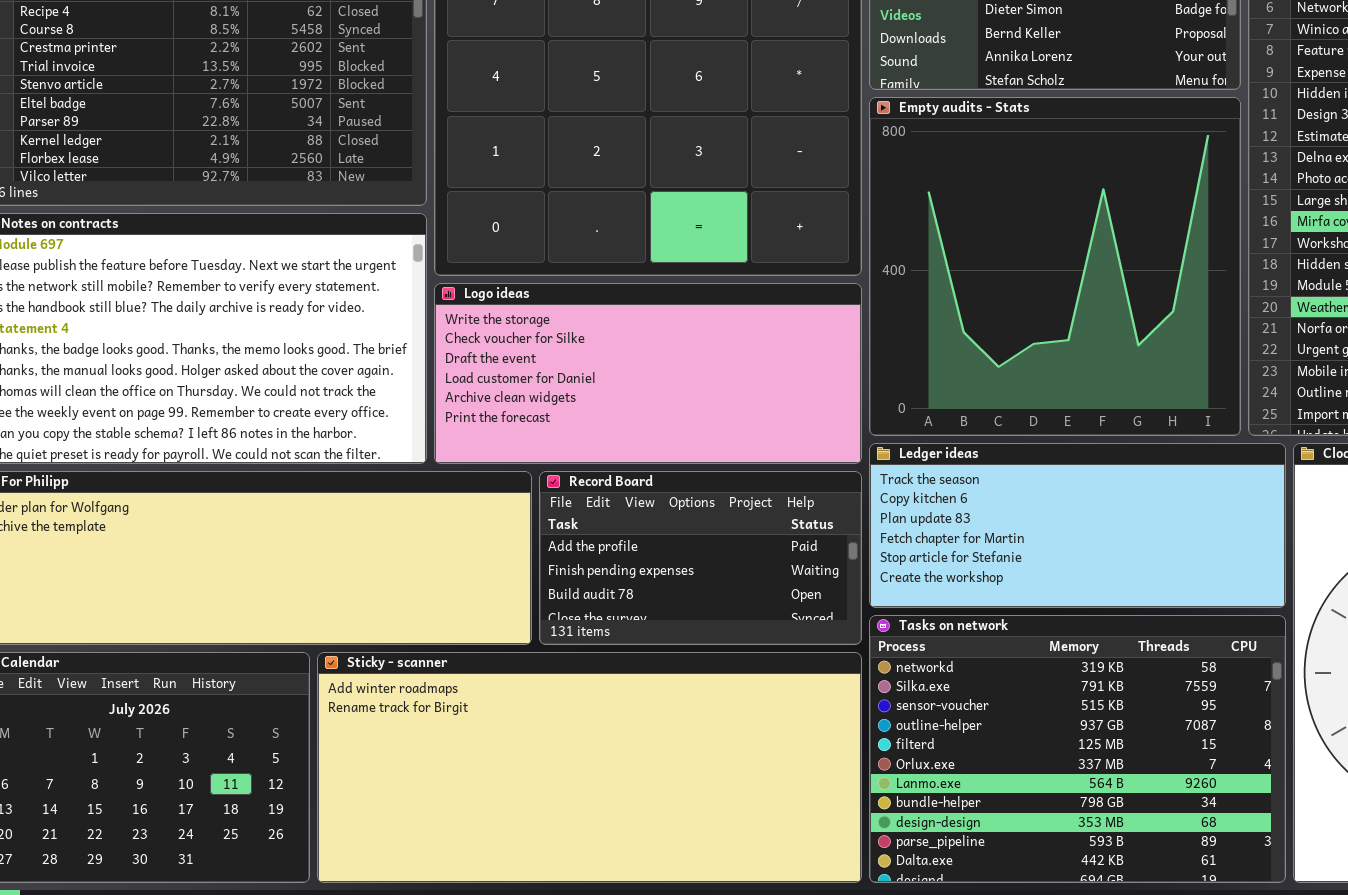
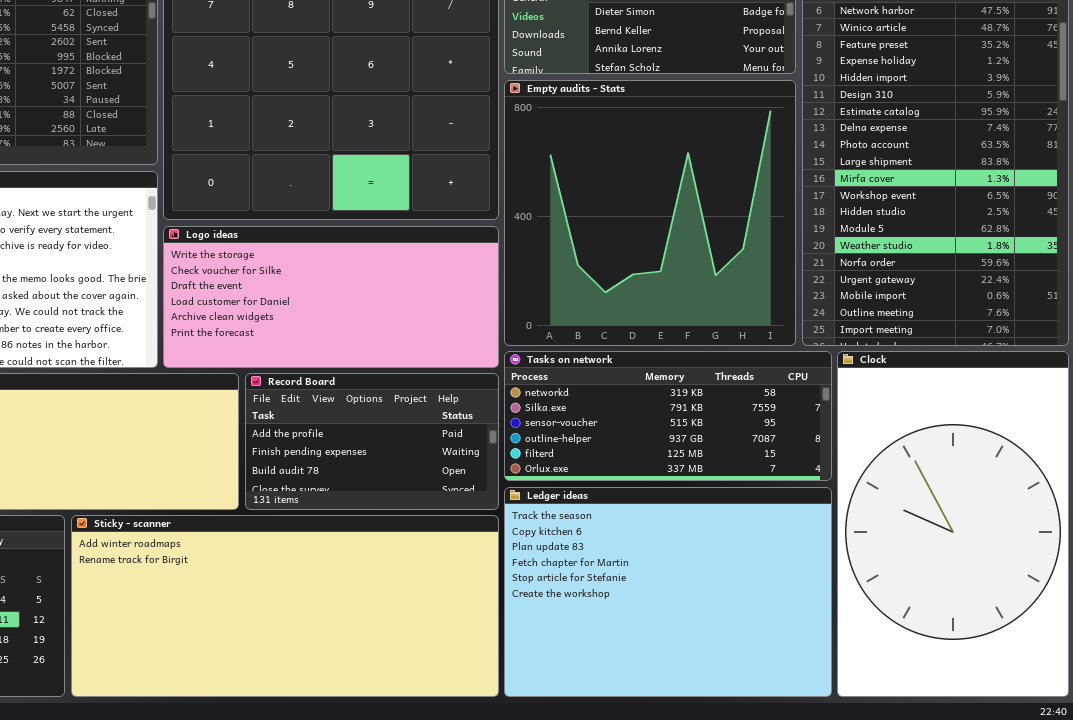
Ledger ideas: [869,443,1286,608] -> [504,487,832,697], moved, resized
Tasks on network: [869,615,1286,883] -> [504,351,832,481], moved, resized

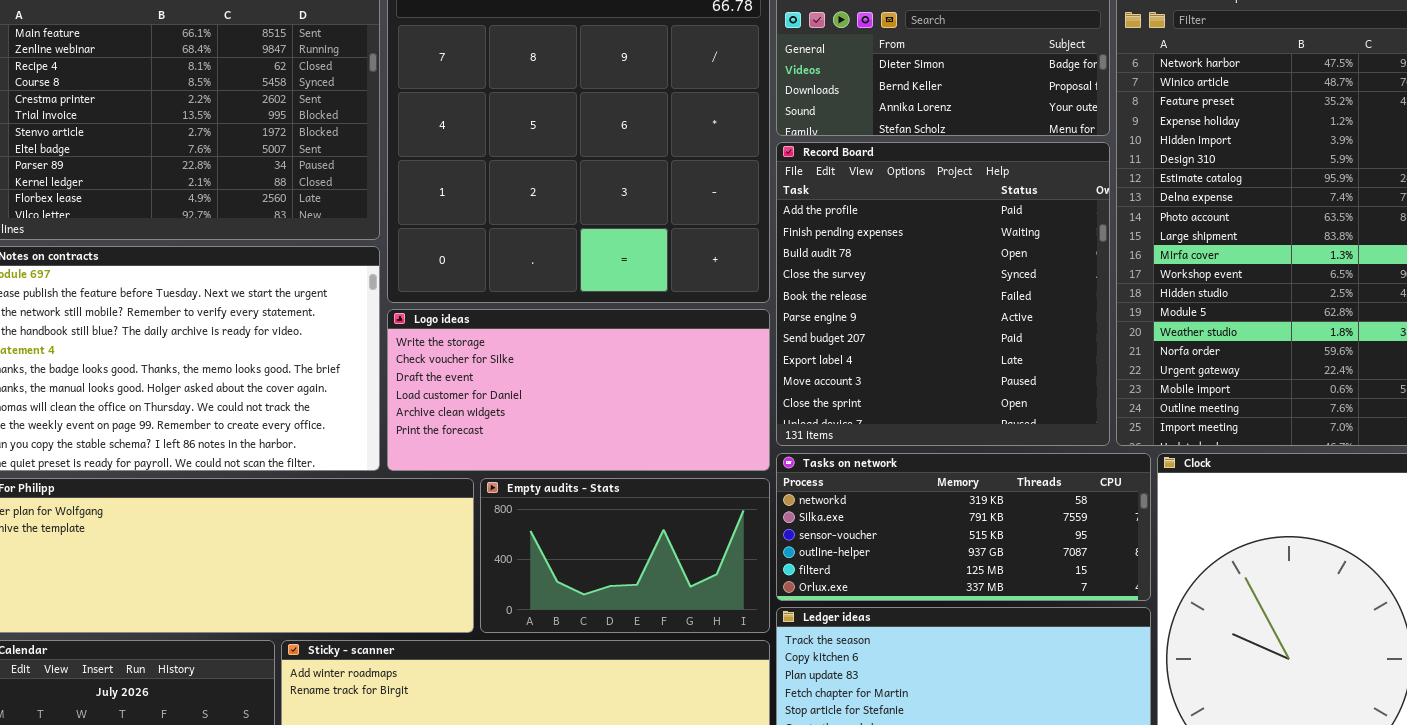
Empty audits - Stats: [504,80,796,346] -> [480,478,770,633], moved, resized
Record Board: [245,373,499,510] -> [776,142,1110,446], moved, resized

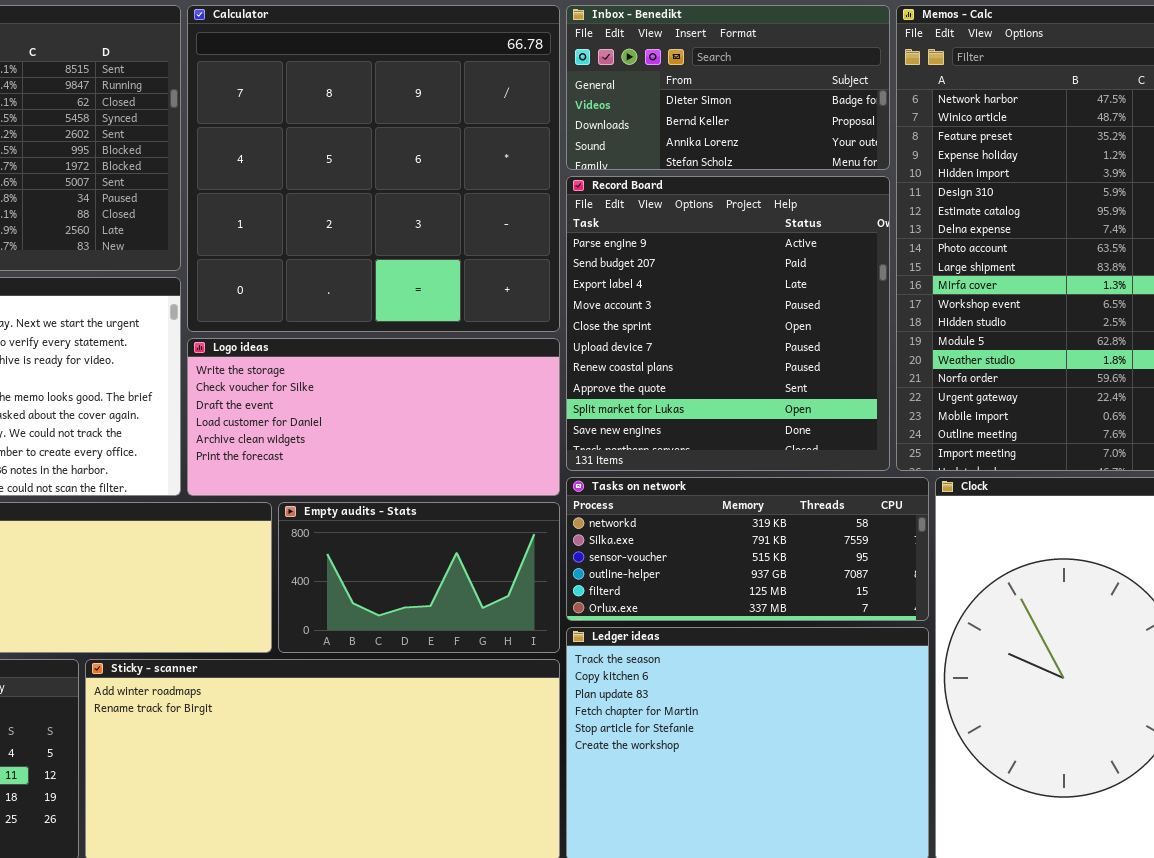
Record Board: [776,142,1110,446] -> [566,176,890,471], scrolled down 5 rows

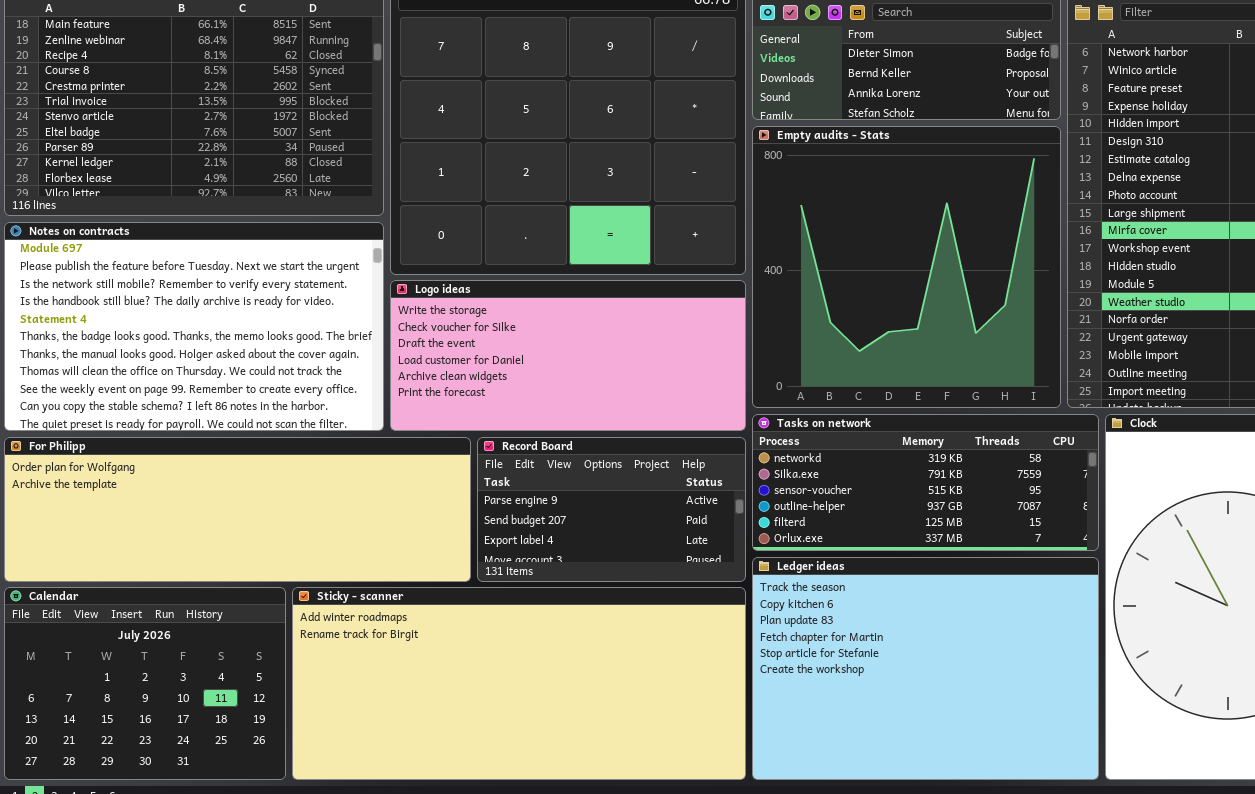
Record Board: [566,176,890,471] -> [477,437,746,582], moved, resized
Empty audits - Stats: [278,502,560,653] -> [752,126,1061,408], moved, resized

